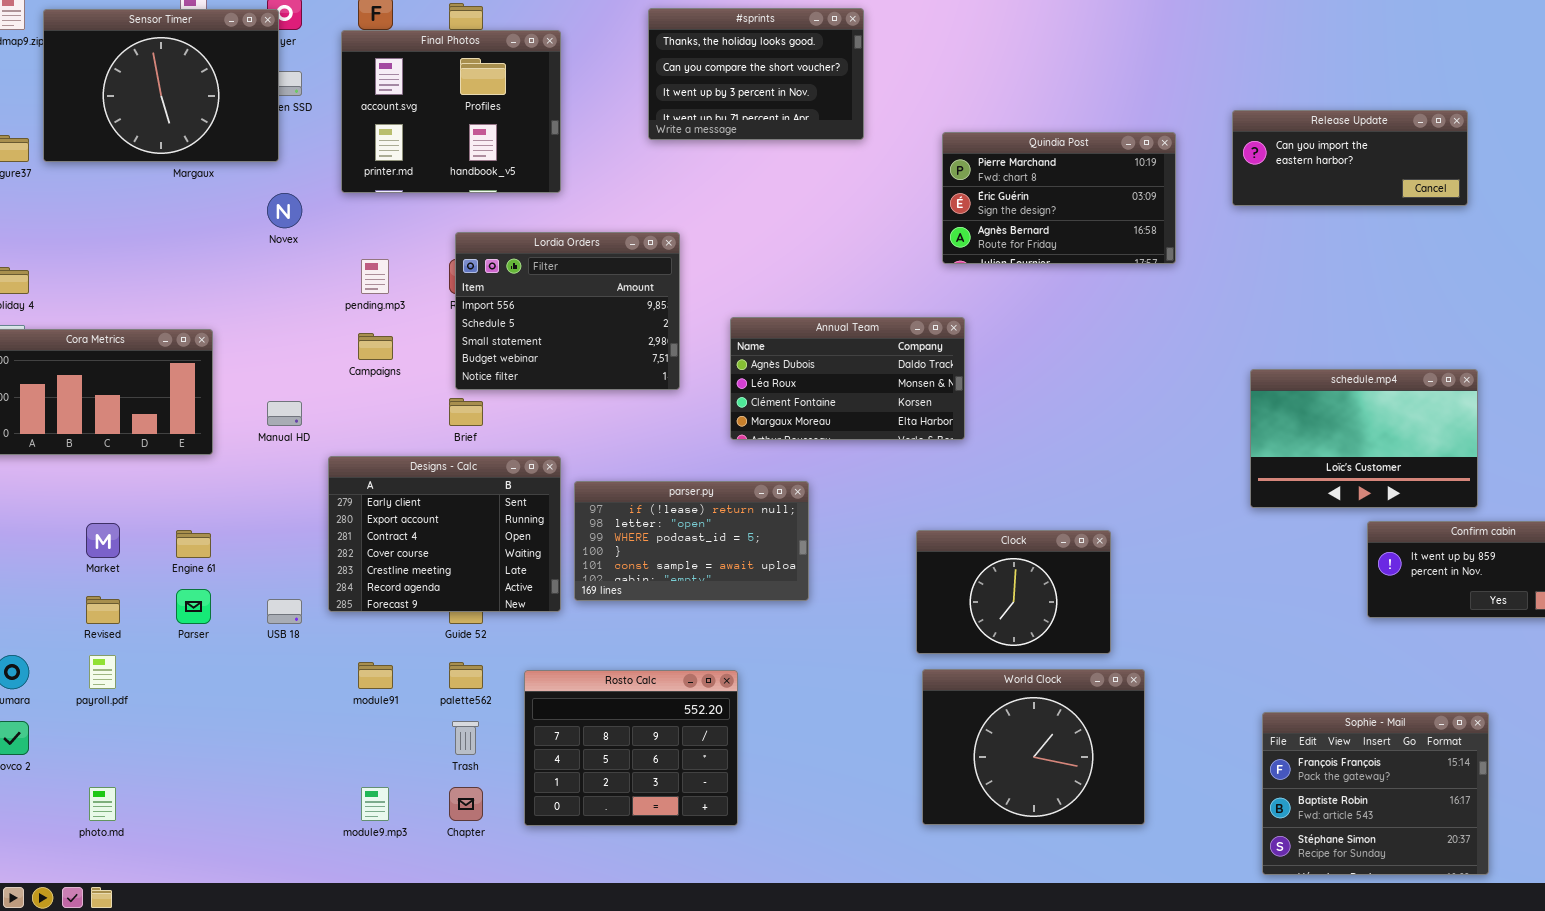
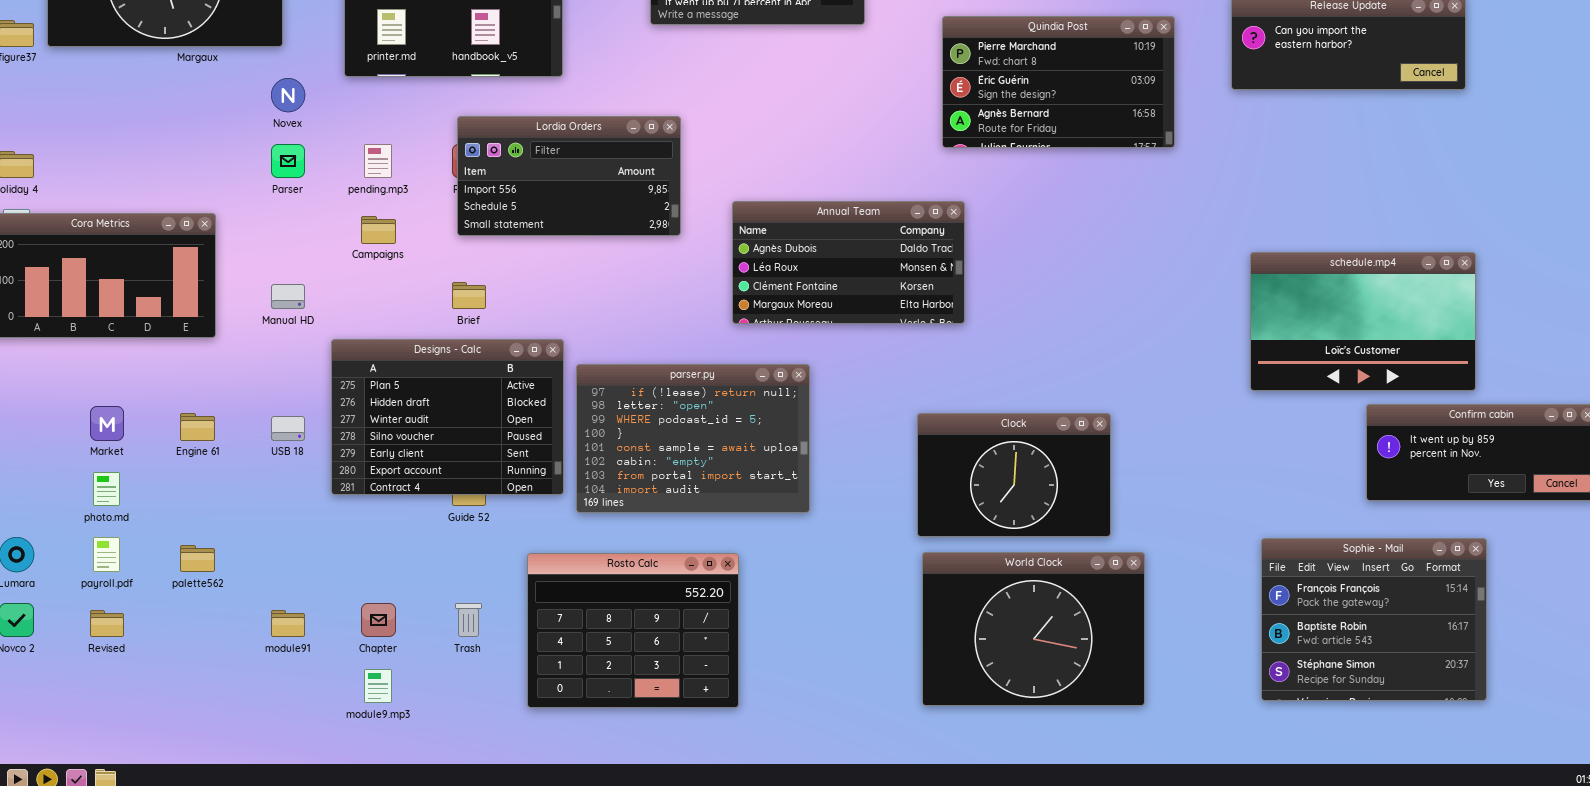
Lordia Orders: [455,232,680,390] -> [457,116,681,236], resized
Designs - Calc: [328,456,561,612] -> [331,339,564,495], scrolled up 4 rows
parser.py: [574,481,809,601] -> [576,364,810,513], resized
Parser: [176,589,211,624] -> [271,144,305,178], moved
Revised: [86,596,120,624] -> [90,610,124,637], moved
USB 18: [267,599,302,624] -> [271,416,305,441], moved
module91: [358,662,393,689] -> [271,610,305,637], moved
palette562: [449,662,483,689] -> [180,545,215,572], moved
Sophie - Mail: [1262,712,1489,875] -> [1261,538,1487,701], moved
photo.md: [89,787,116,821] -> [93,472,120,506], moved
Chapter: [449,787,483,821] -> [361,603,396,637], moved

